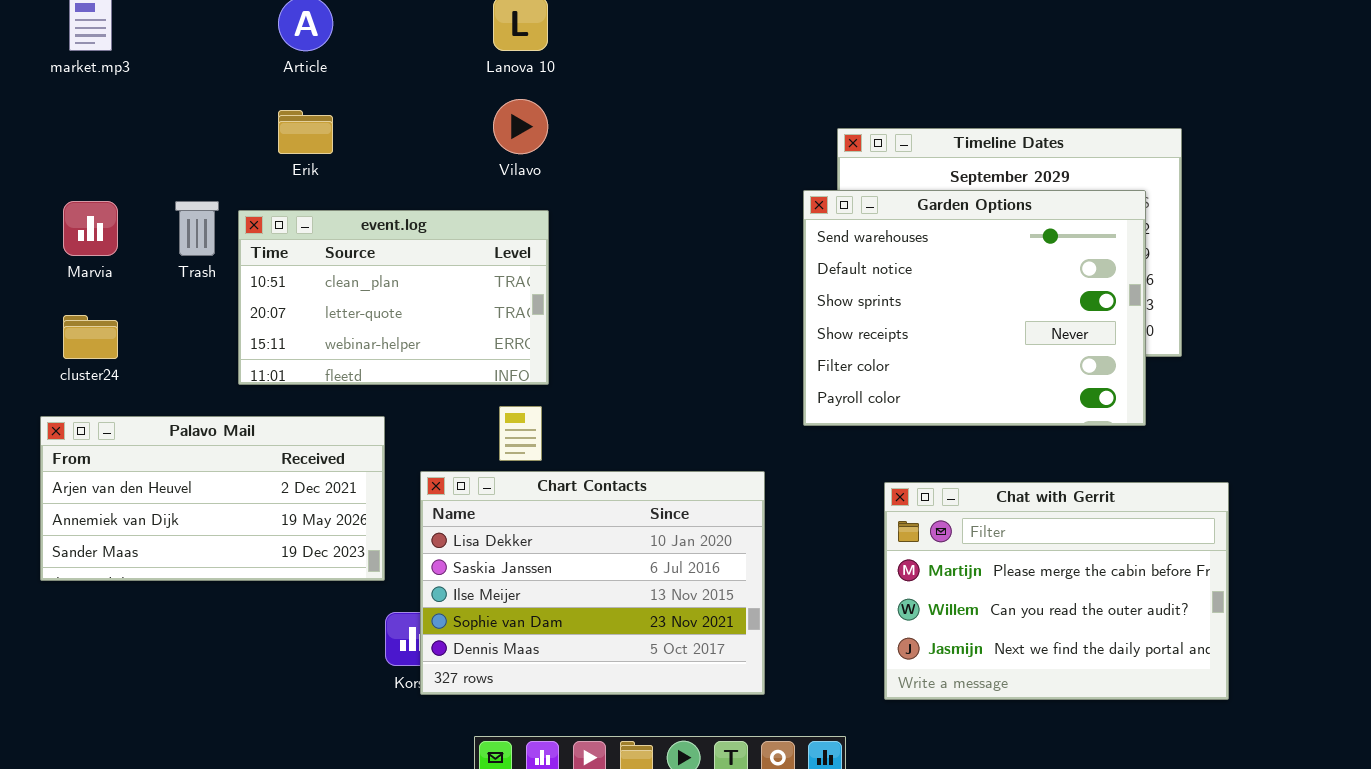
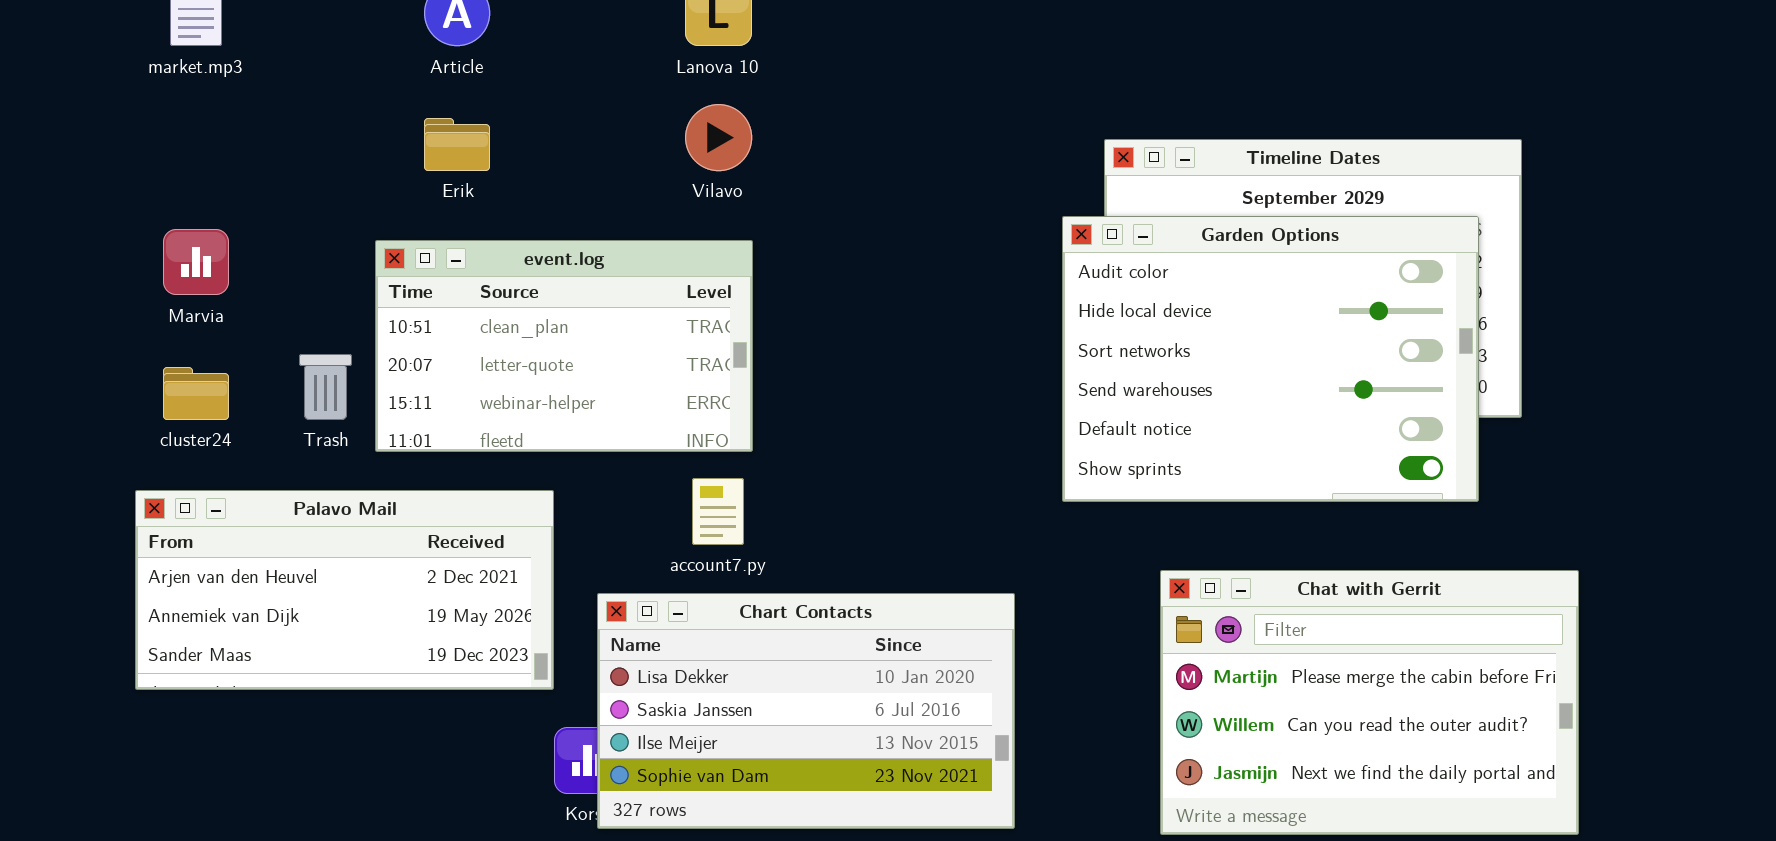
Garden Options: [803,190,1146,426] -> [1062,216,1479,502], scrolled up 3 rows
Trash: [175,201,219,256] -> [299,354,352,420], moved
Chart Contacts: [420,471,765,695] -> [597,593,1015,829], resized

